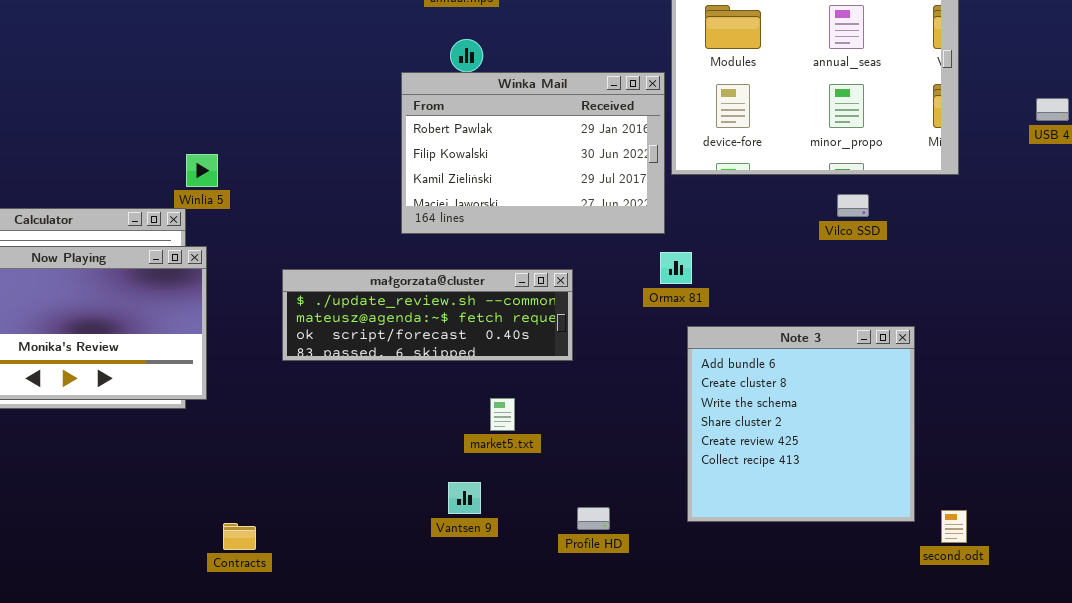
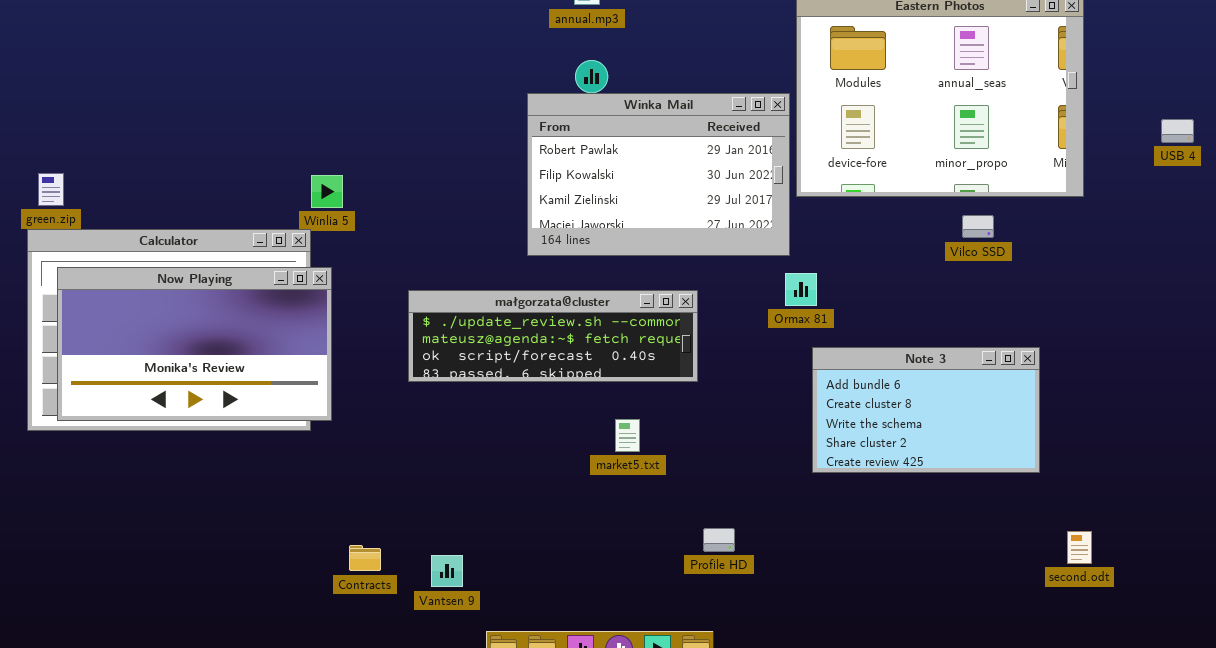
Note 3: [687,326,915,522] -> [812,347,1040,473], resized
Vantsen 9: [448,482,481,514] -> [431,555,463,587], moved

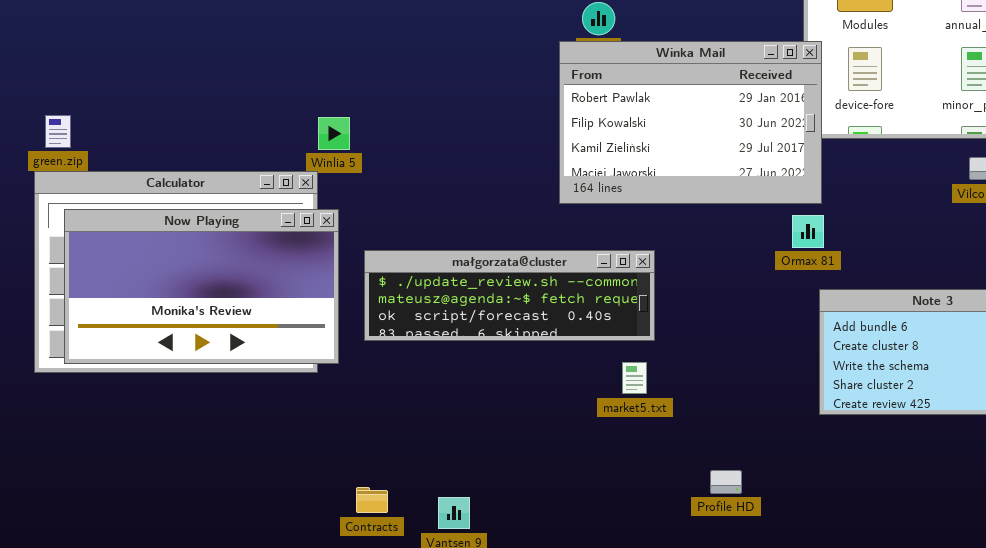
Winka Mail: [527,93,790,256] -> [559,41,822,204], moved
małgorzata@cluster: [408,290,698,382] -> [364,250,655,341], moved

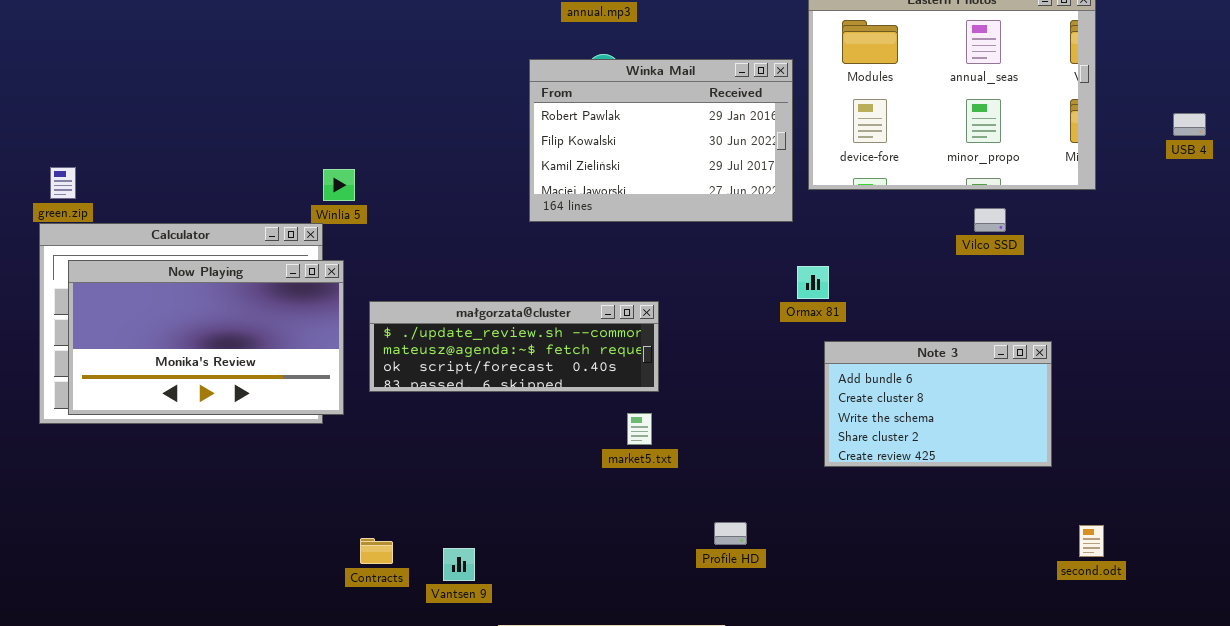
Winka Mail: [559,41,822,204] -> [529,59,793,222], moved

